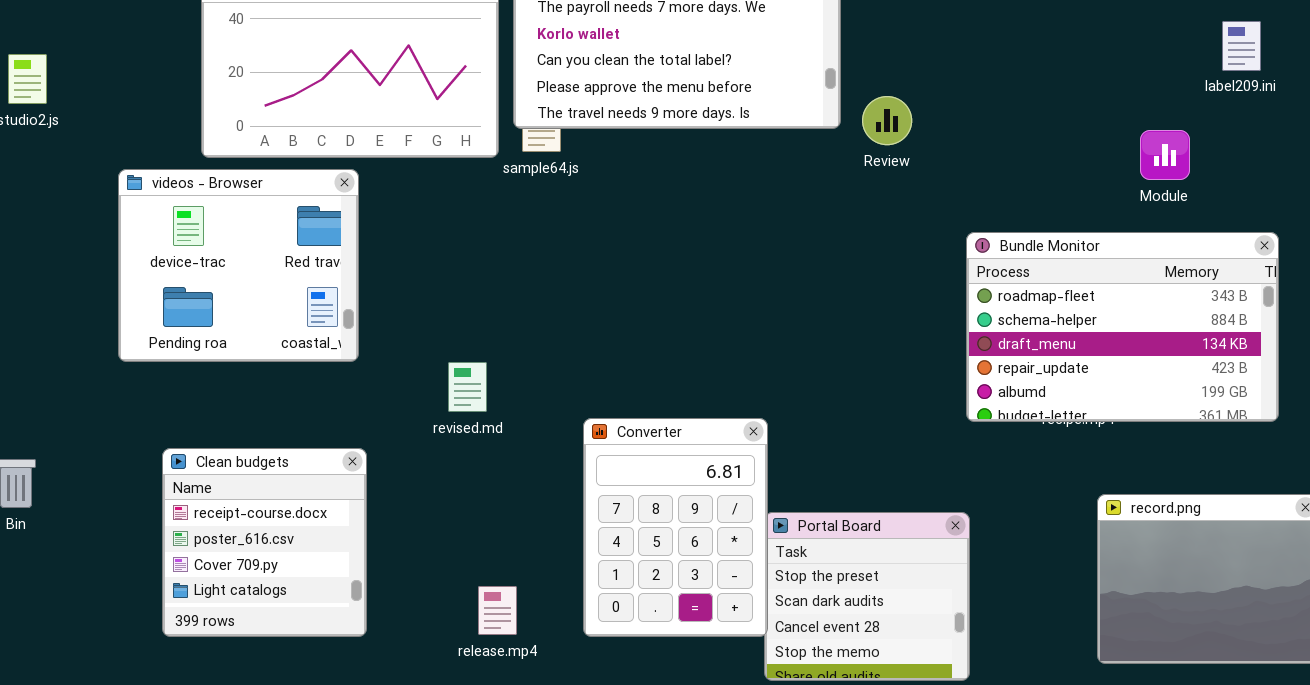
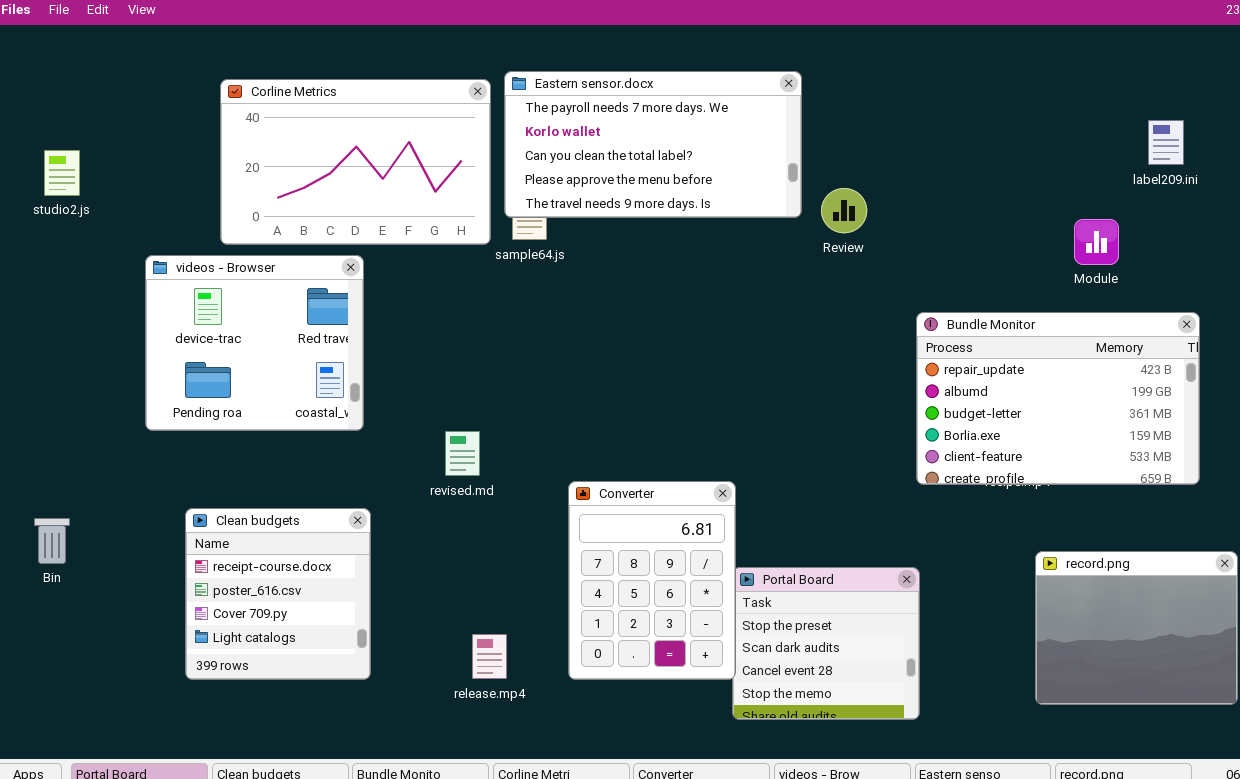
Bundle Monitor: [966,232,1279,422] -> [916,312,1200,485], scrolled down 3 rows

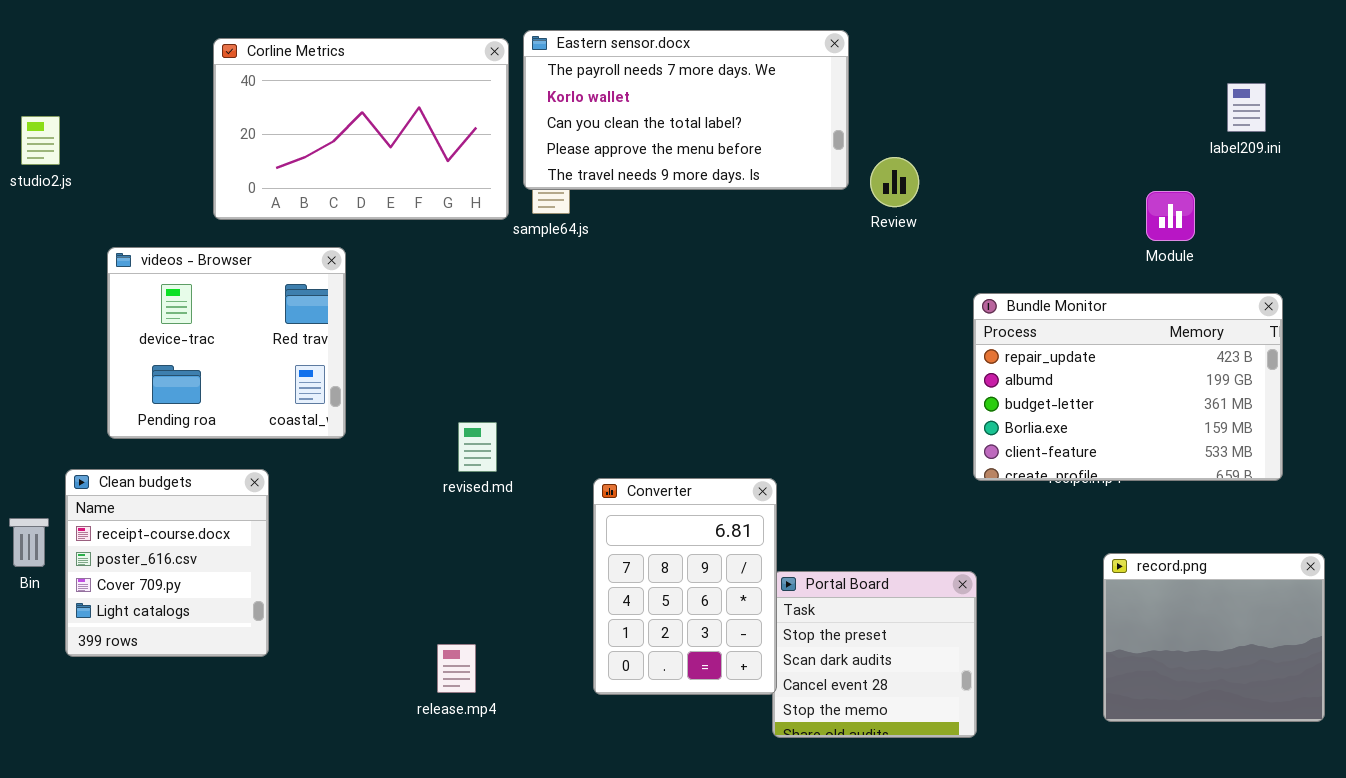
videos - Browser: [145,255,364,431] -> [107,247,346,439], moved
Clean budgets: [185,508,371,680] -> [65,469,269,657], moved
release.mp4: [472,634,507,679] -> [437,644,476,693], moved

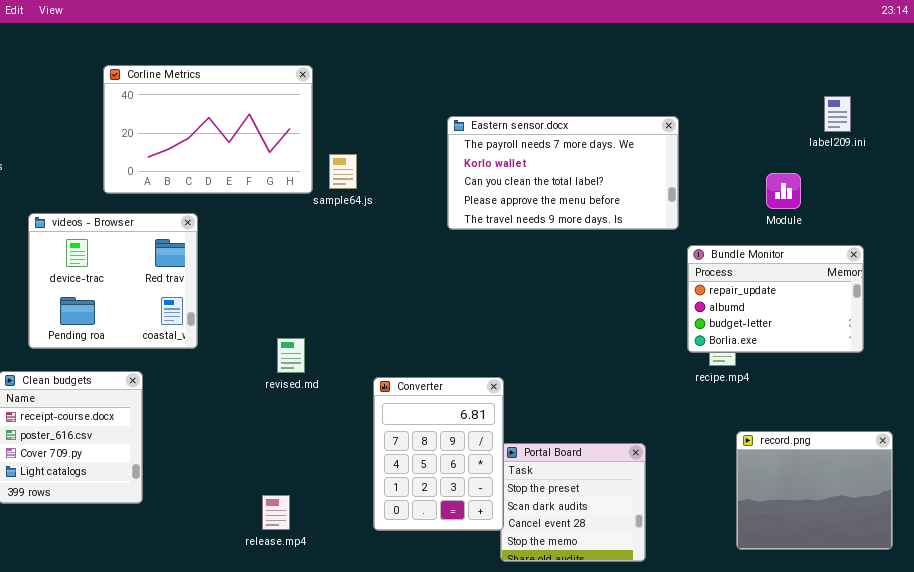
Eastern sensor.docx: [523,30,849,190] -> [447,116,679,230], moved
Bundle Monitor: [973,293,1283,481] -> [687,245,864,353], resized

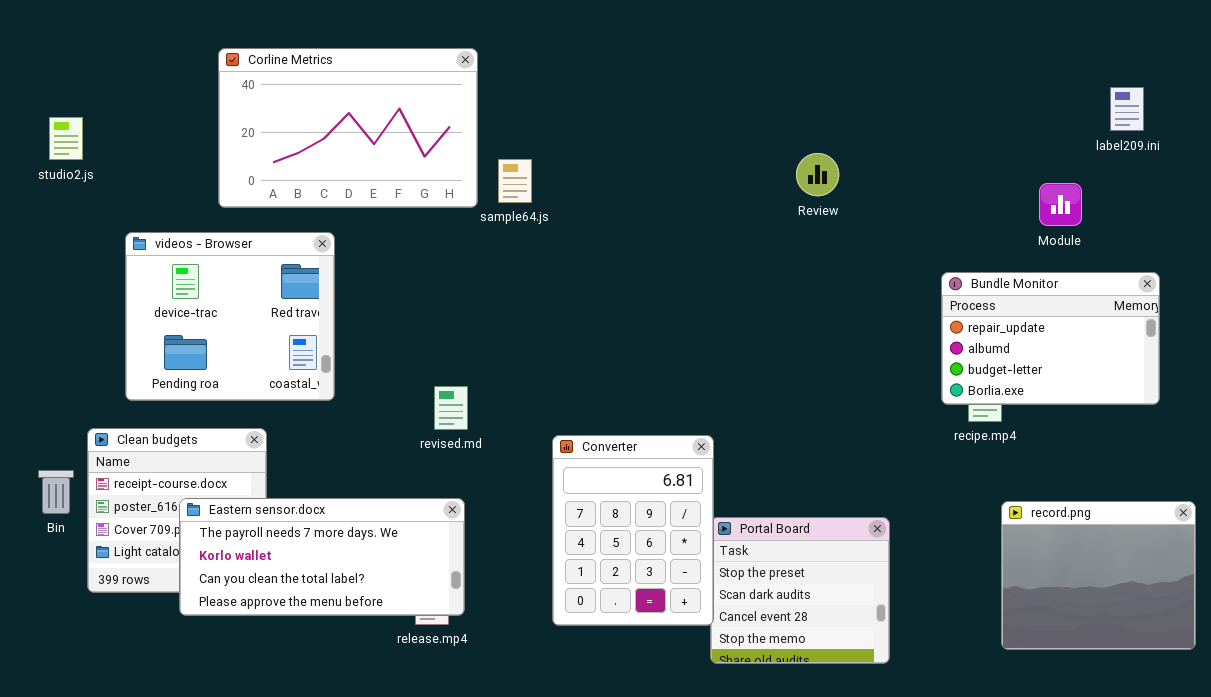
Eastern sensor.docx: [447,116,679,230] -> [179,498,465,616], moved, resized

